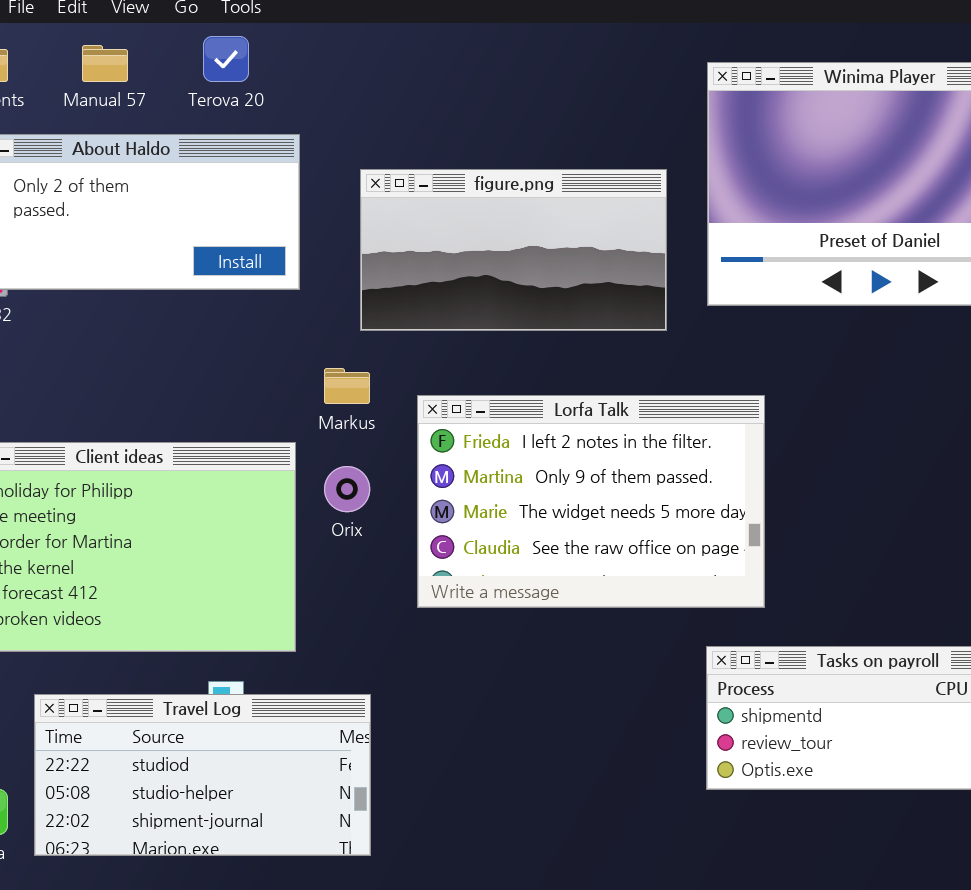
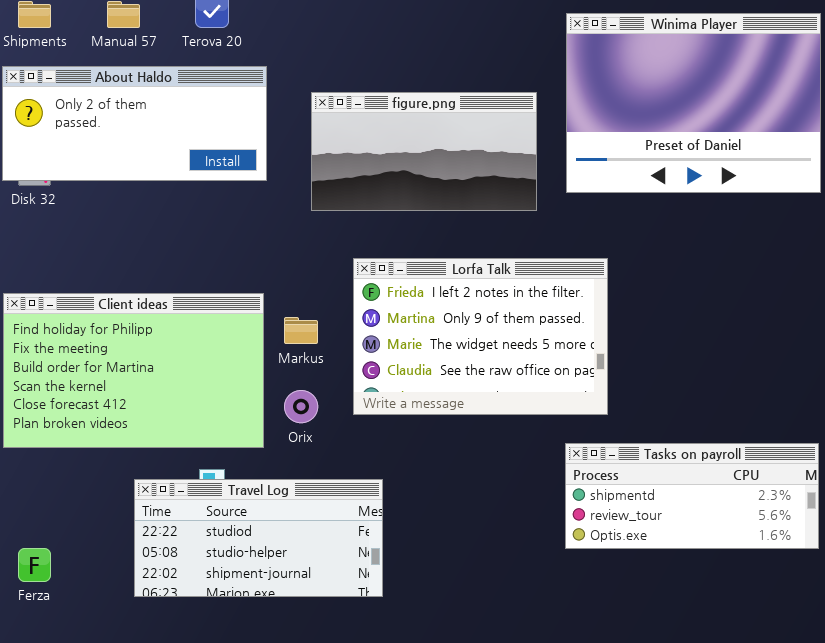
Markus: [324,368,370,404] -> [284,317,318,344], moved
Orix: [324,466,370,512] -> [284,390,318,423], moved
Travel Log: [34,694,371,856] -> [134,479,383,597], moved

